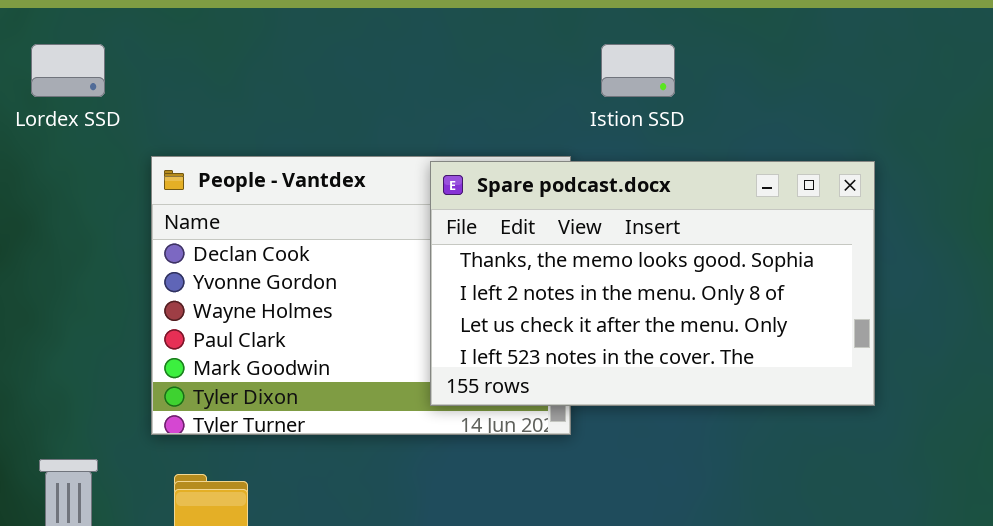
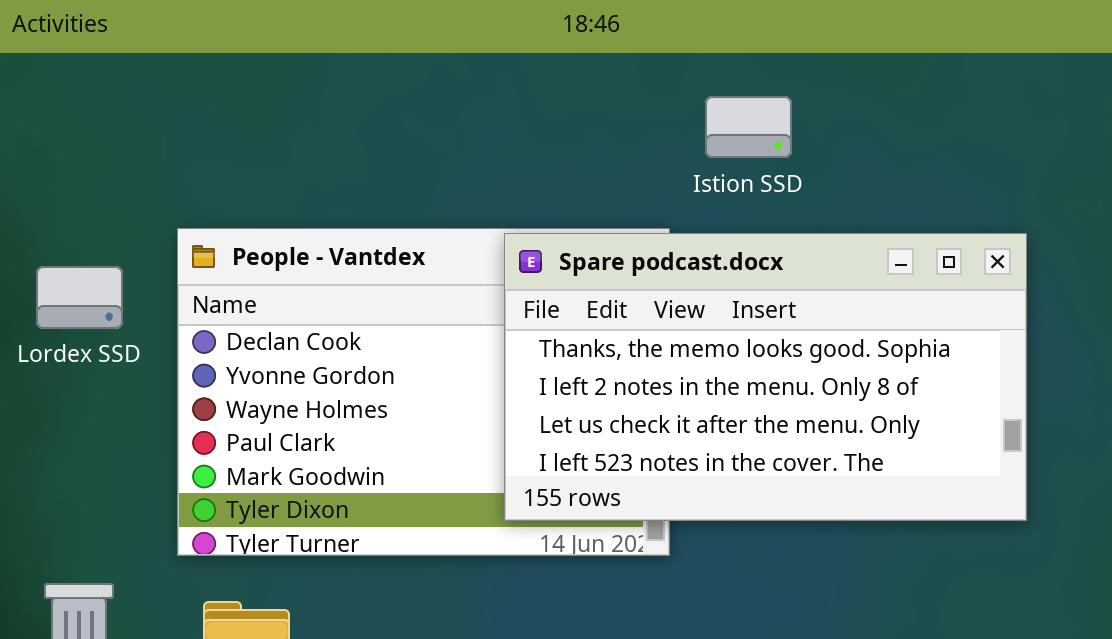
Lordex SSD: [31,44,105,97] -> [36,266,123,329], moved

